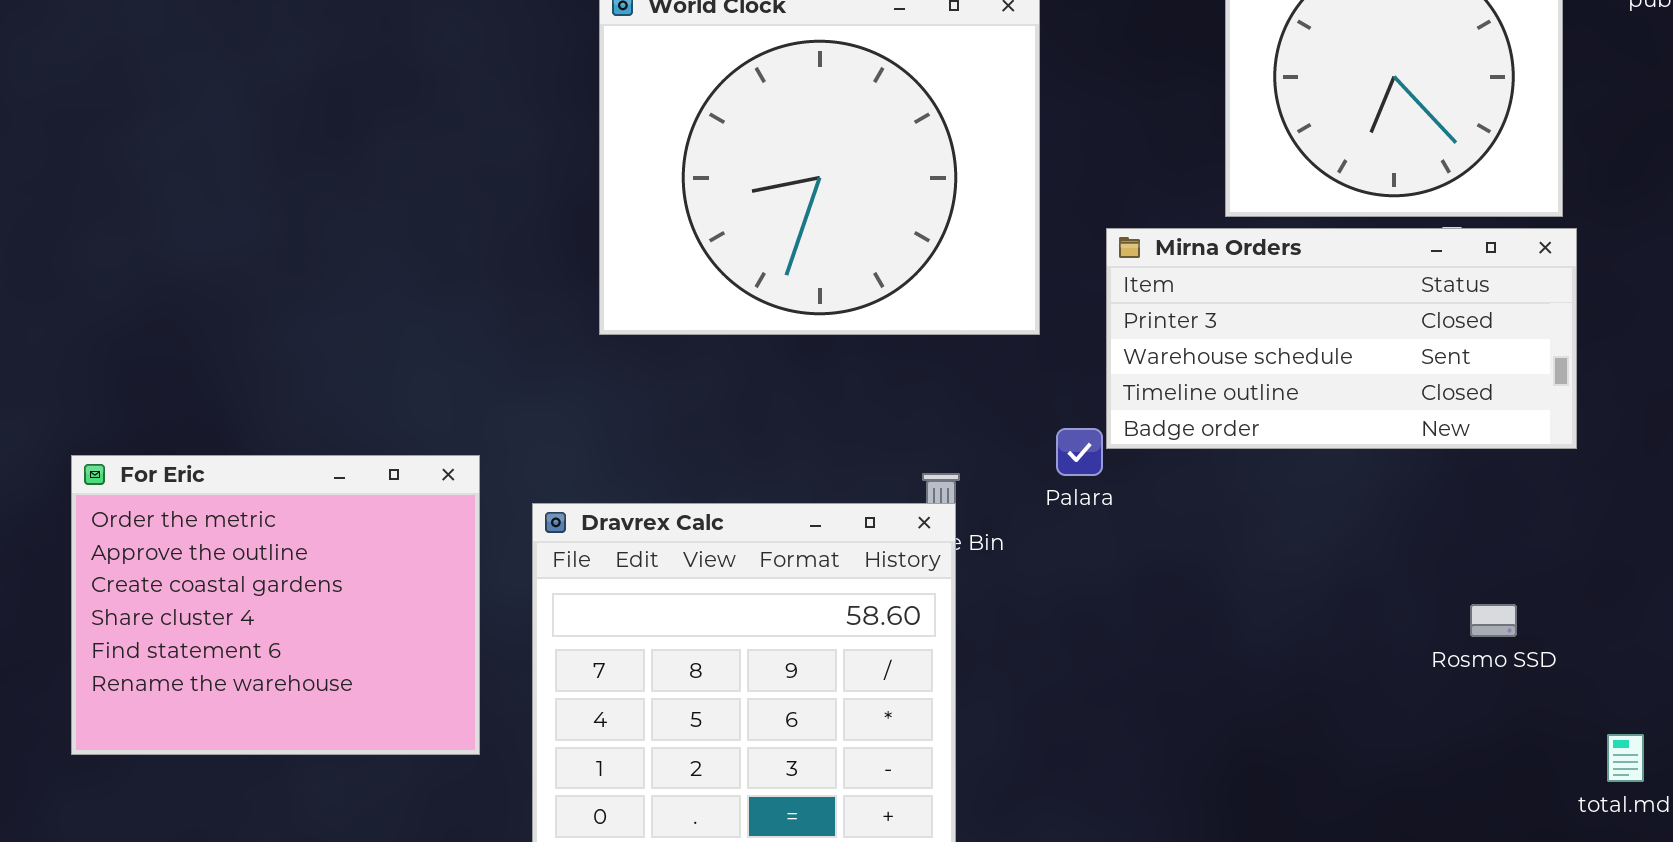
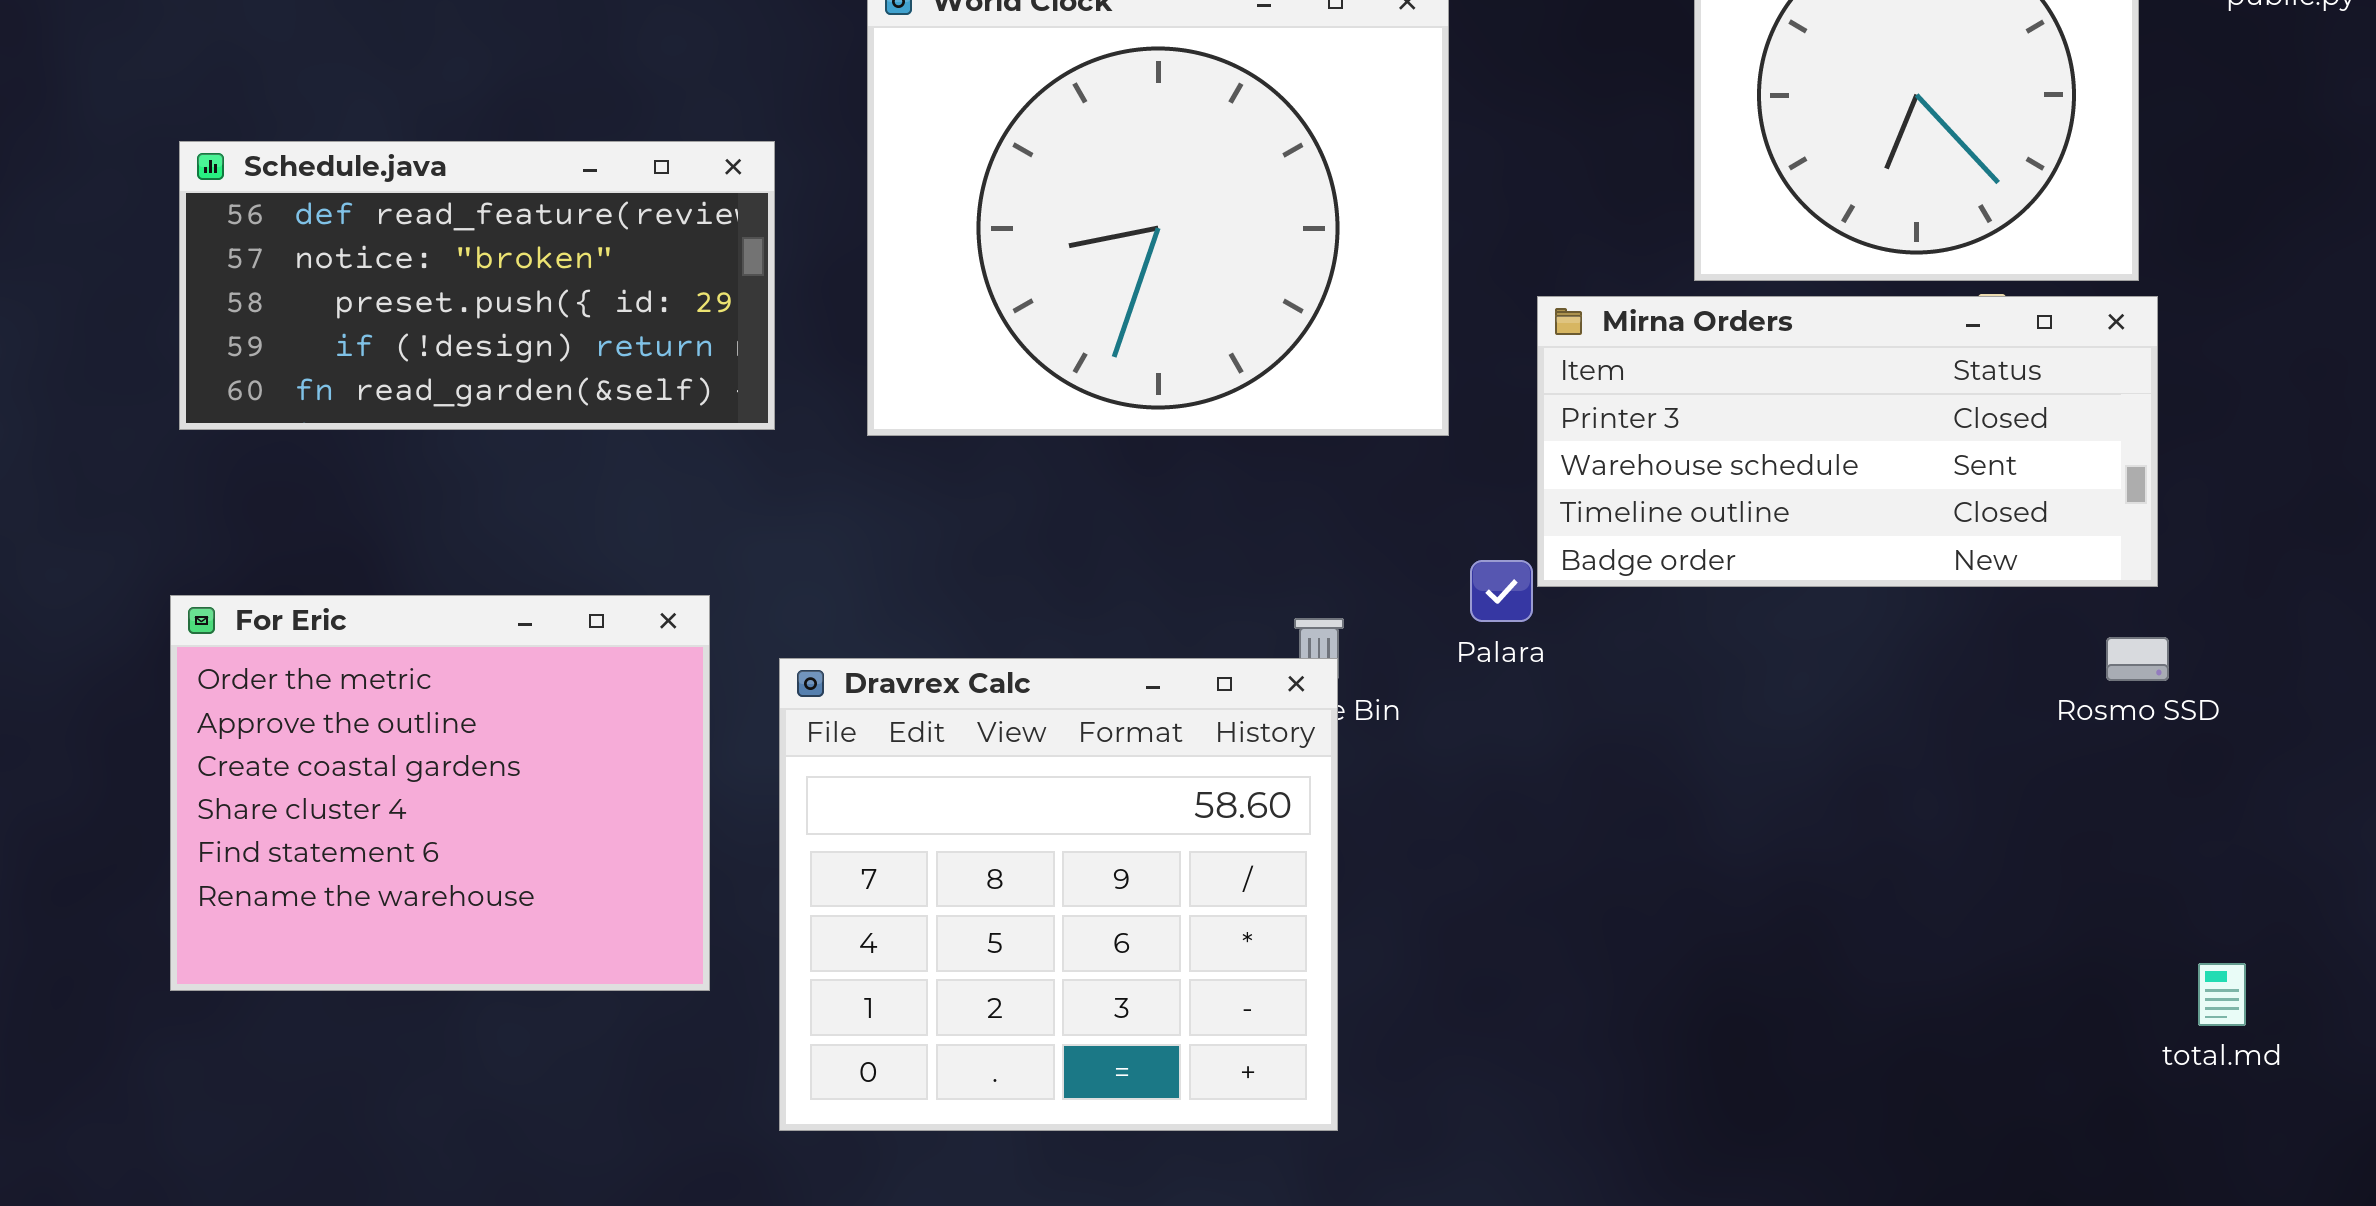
Schedule.java: none -> [179,141,775,430], opened
Rosmo SSD: [1470,604,1517,637] -> [2106,637,2169,681], moved

